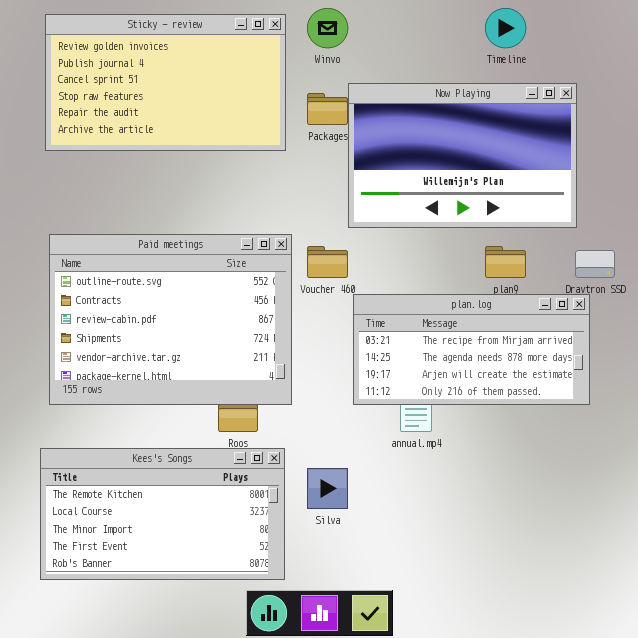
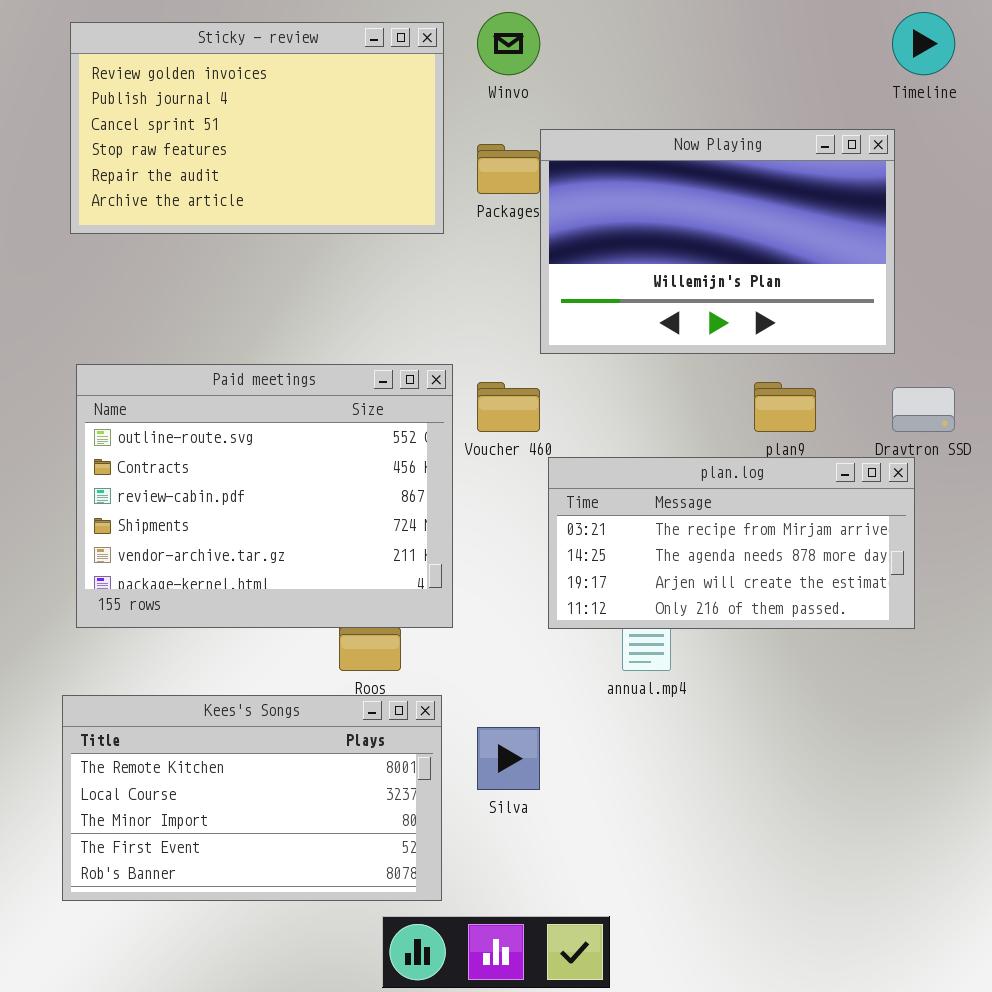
Timeline: [485,8,526,48] -> [892,12,955,75], moved

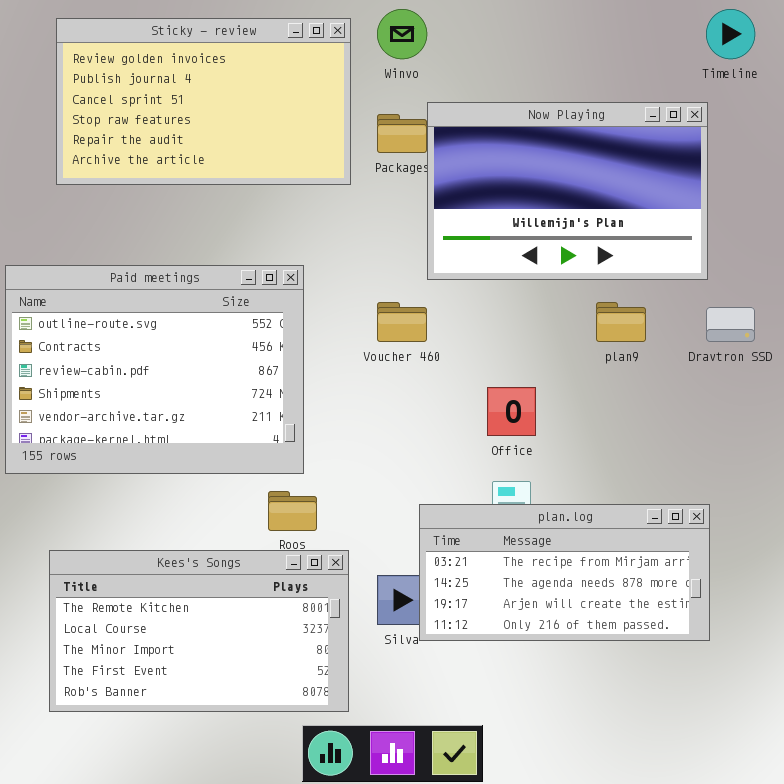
Paid meetings: [76,364,453,628] -> [5,265,304,474], moved
plan.log: [548,457,915,629] -> [419,504,710,641], moved

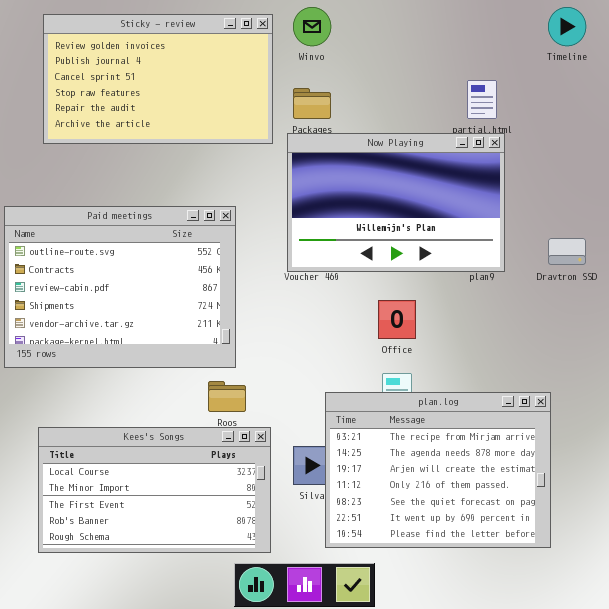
Now Playing: [427,102,708,280] -> [287,133,505,272], moved
plan.log: [419,504,710,641] -> [325,392,551,548], resized
Kees's Songs: [49,550,349,712] -> [38,427,271,553], scrolled down 1 row

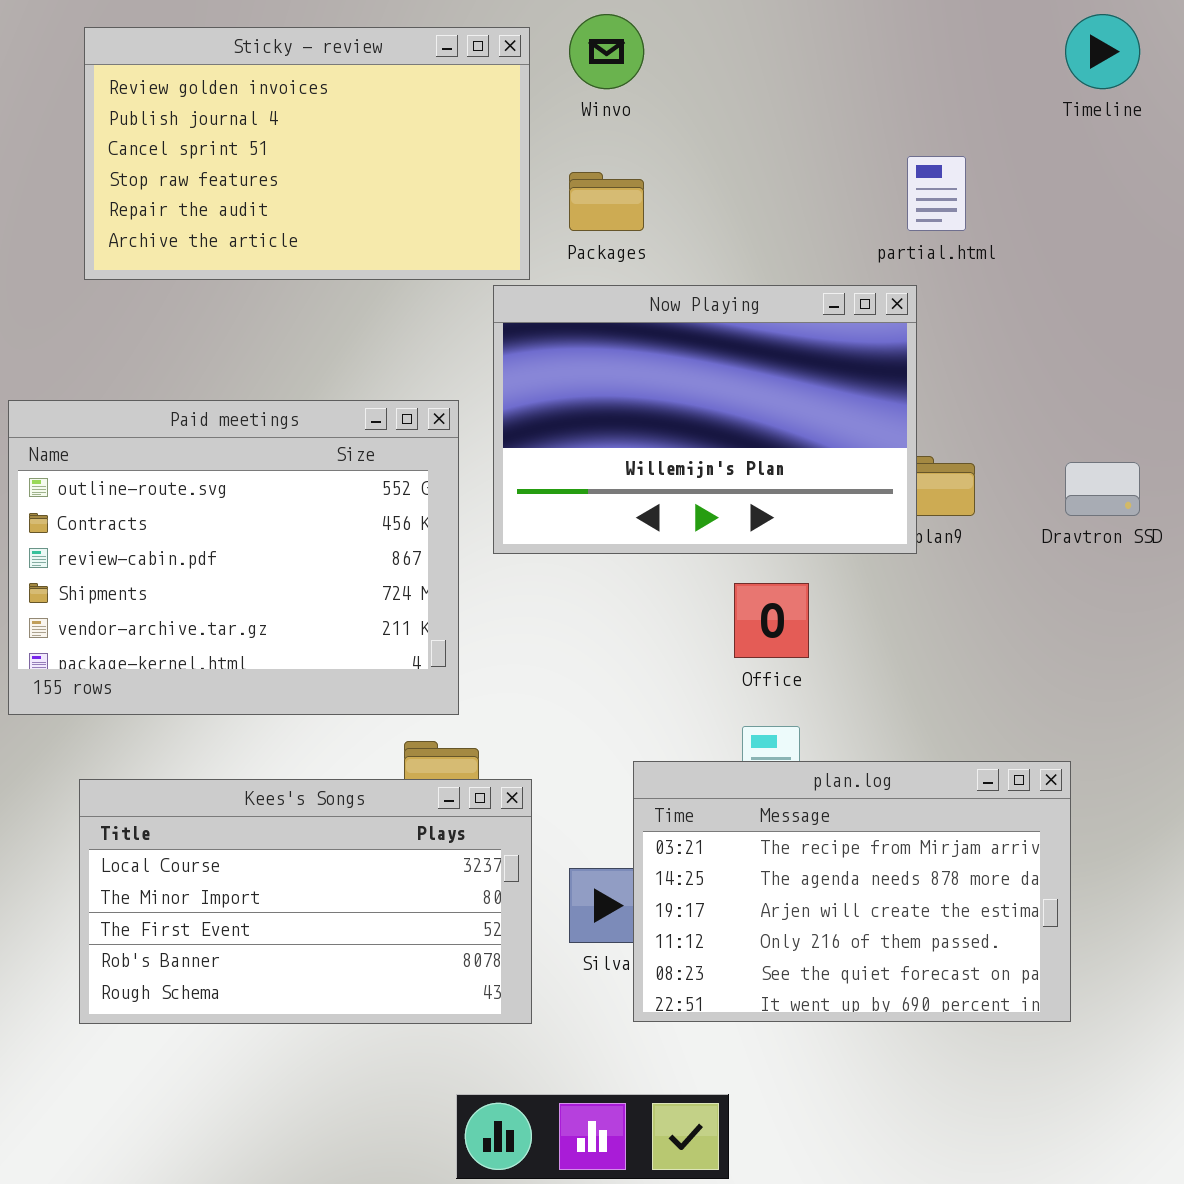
Now Playing: [287,133,505,272] -> [493,285,917,554], moved
plan.log: [325,392,551,548] -> [633,761,1071,1022], resized
Kees's Songs: [38,427,271,553] -> [79,779,532,1024], moved

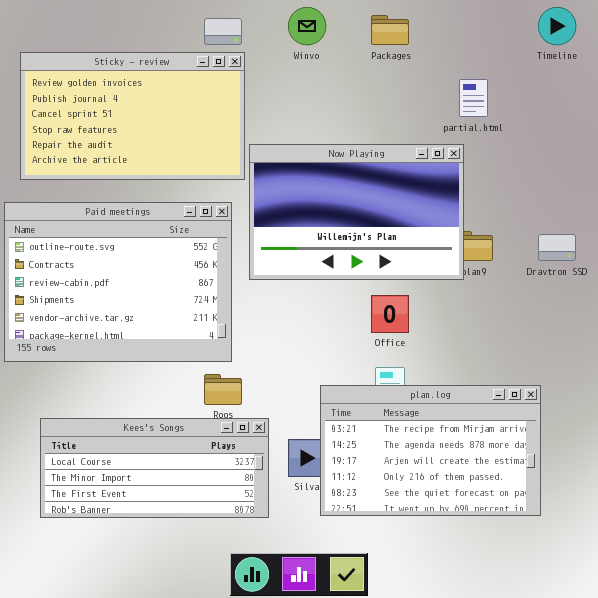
Sticky - review: [84,27,530,280] -> [20,52,245,180], moved
Packages: [569,172,644,231] -> [371,15,409,45], moved
Kees's Songs: [79,779,532,1024] -> [40,418,269,518], resized

